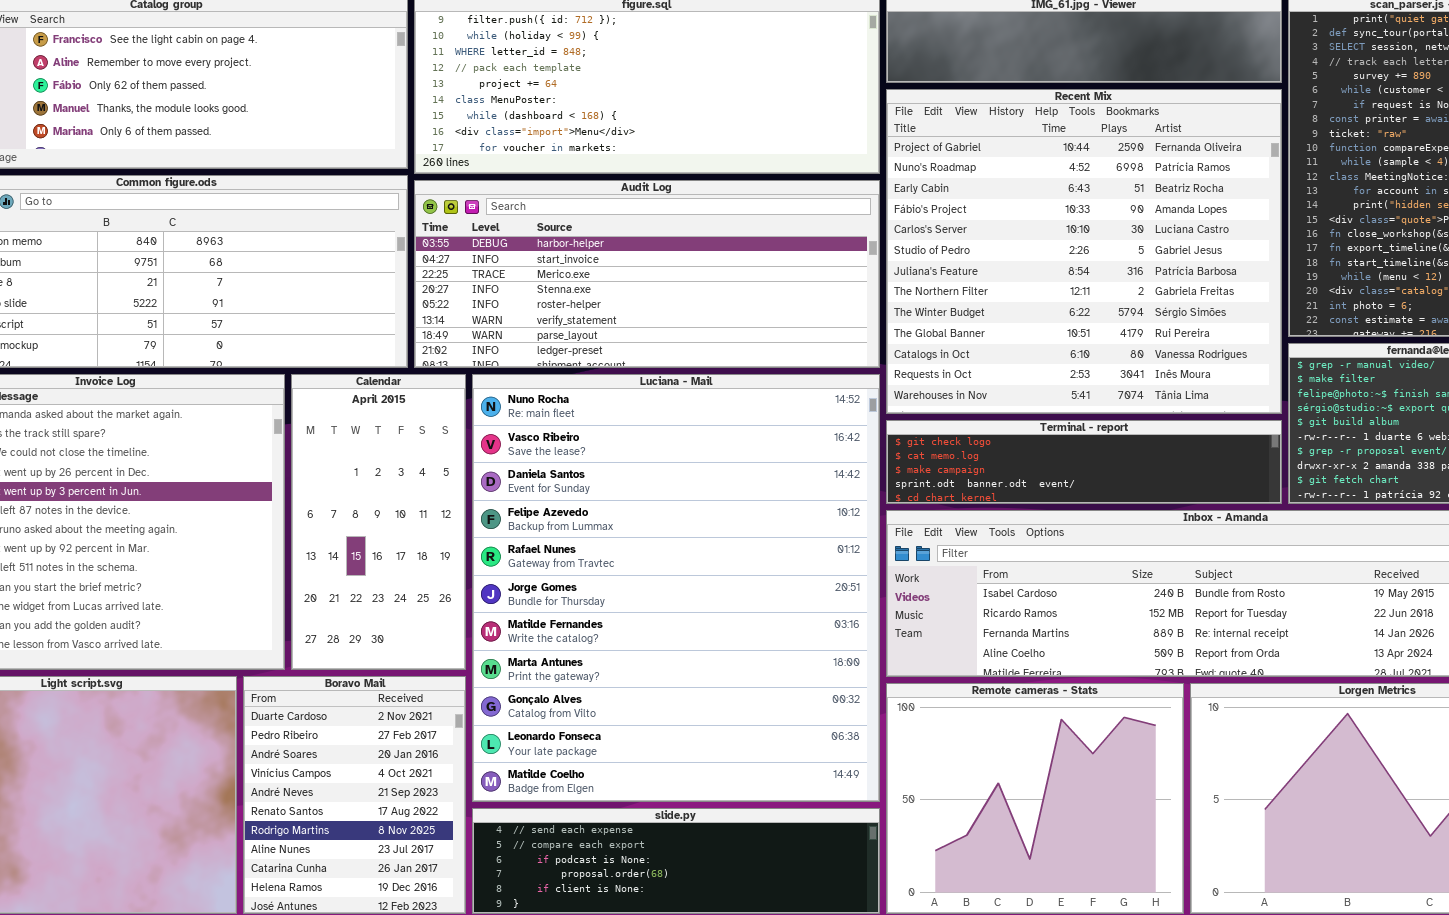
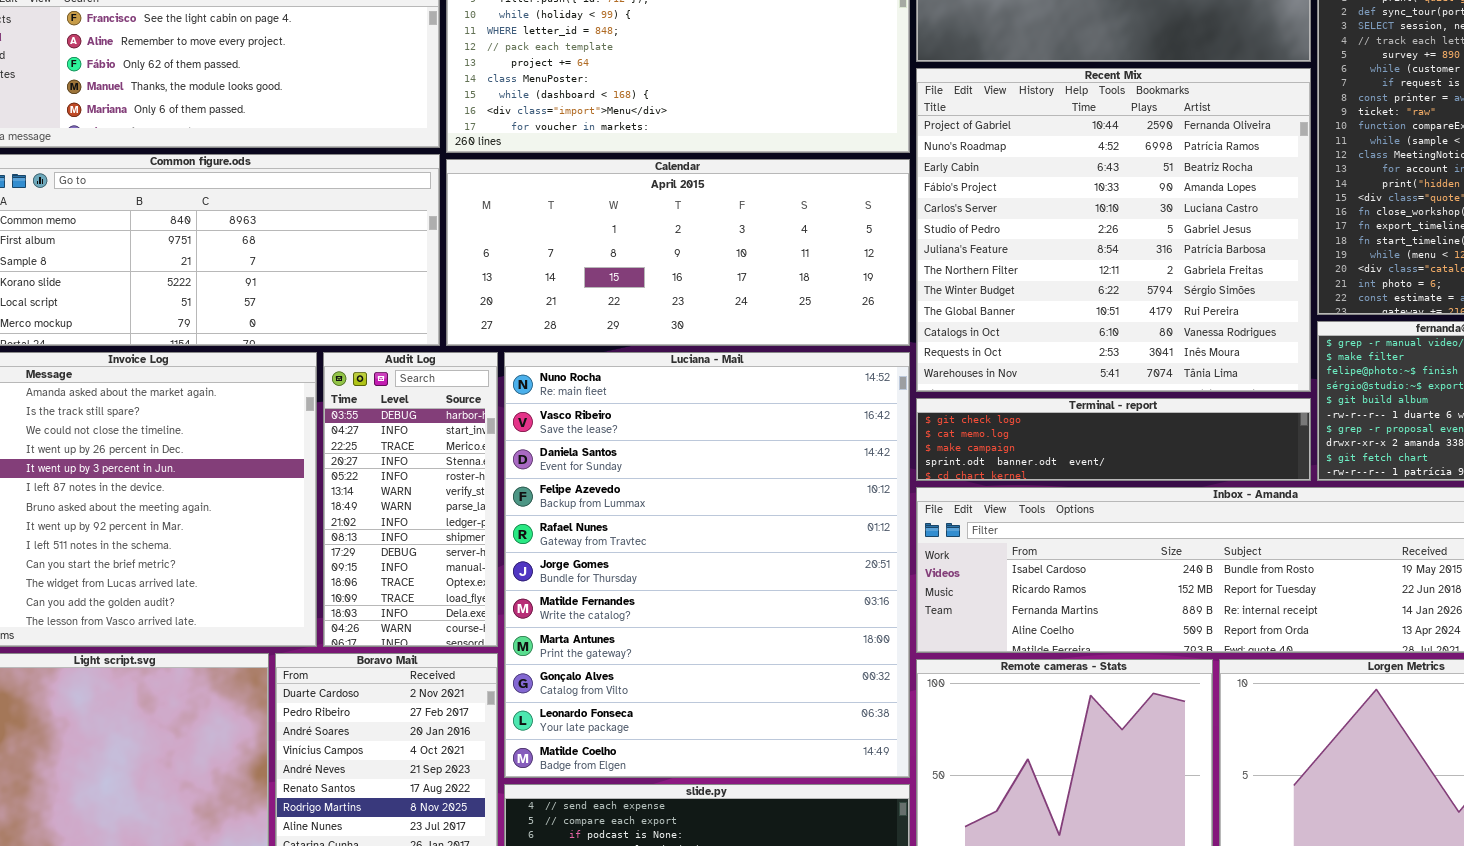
Audit Log: [414,180,880,368] -> [323,352,498,647], moved, resized
Calendar: [291,374,466,670] -> [446,159,910,346], moved, resized

